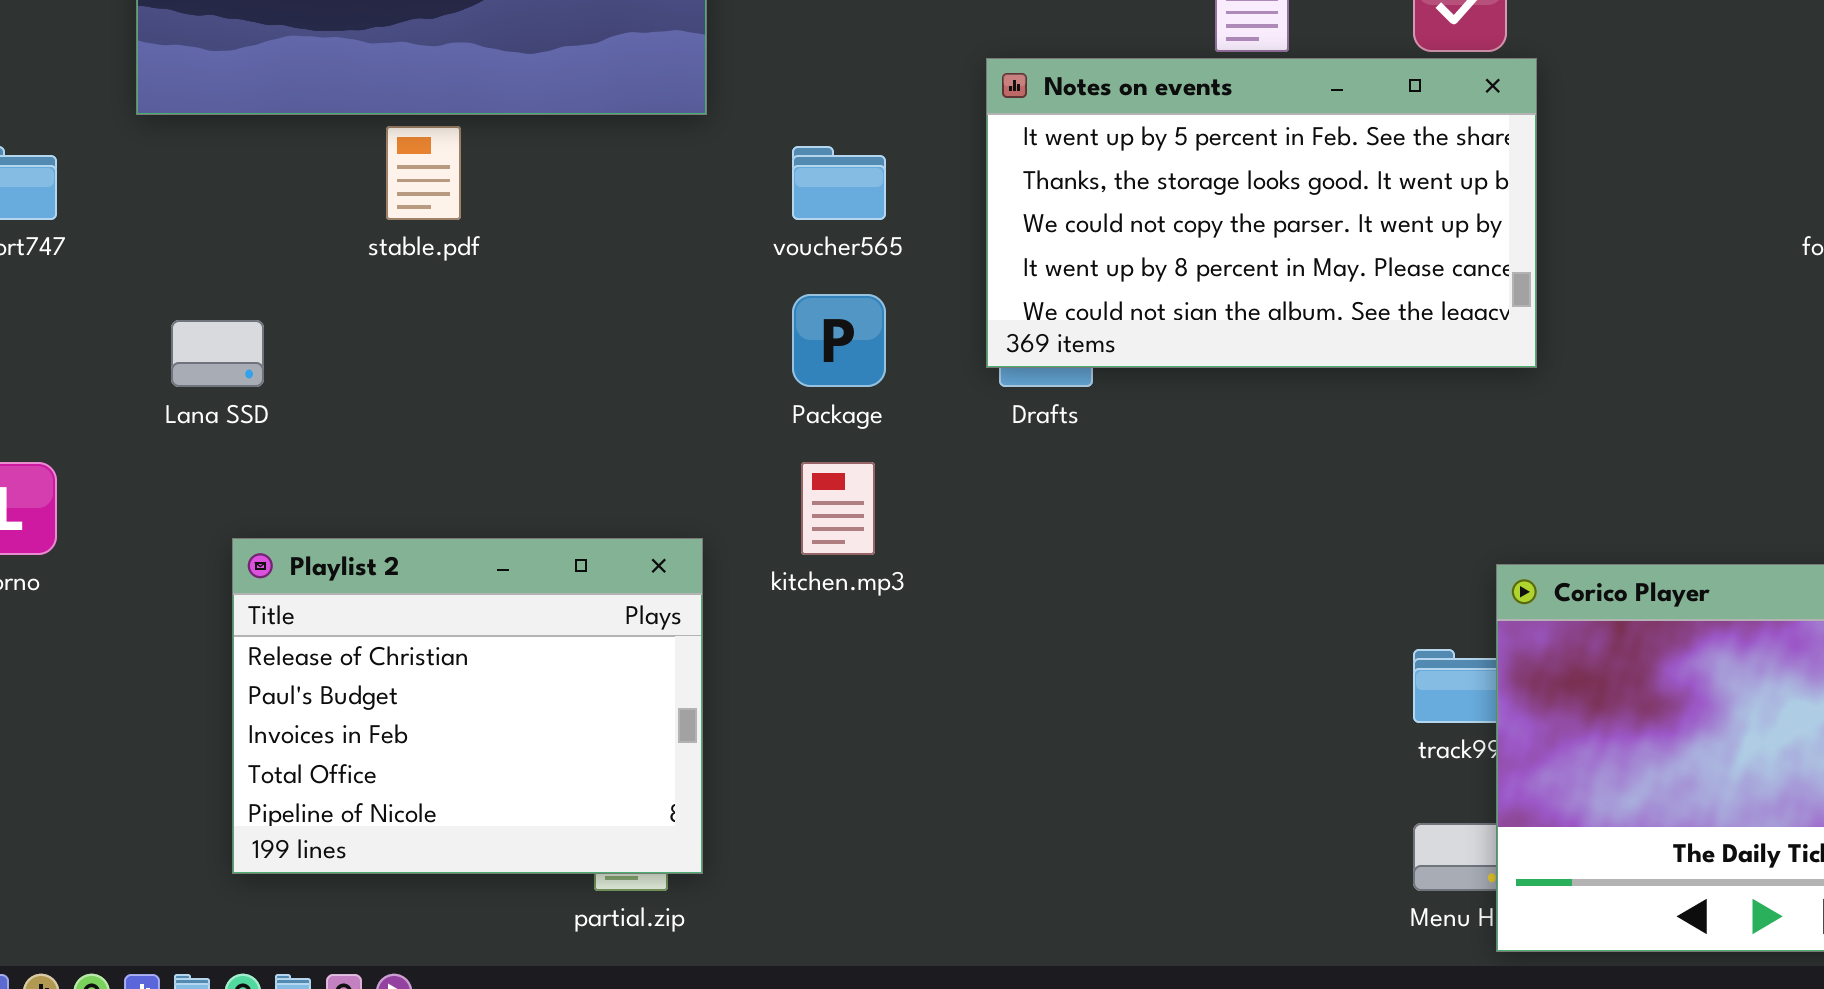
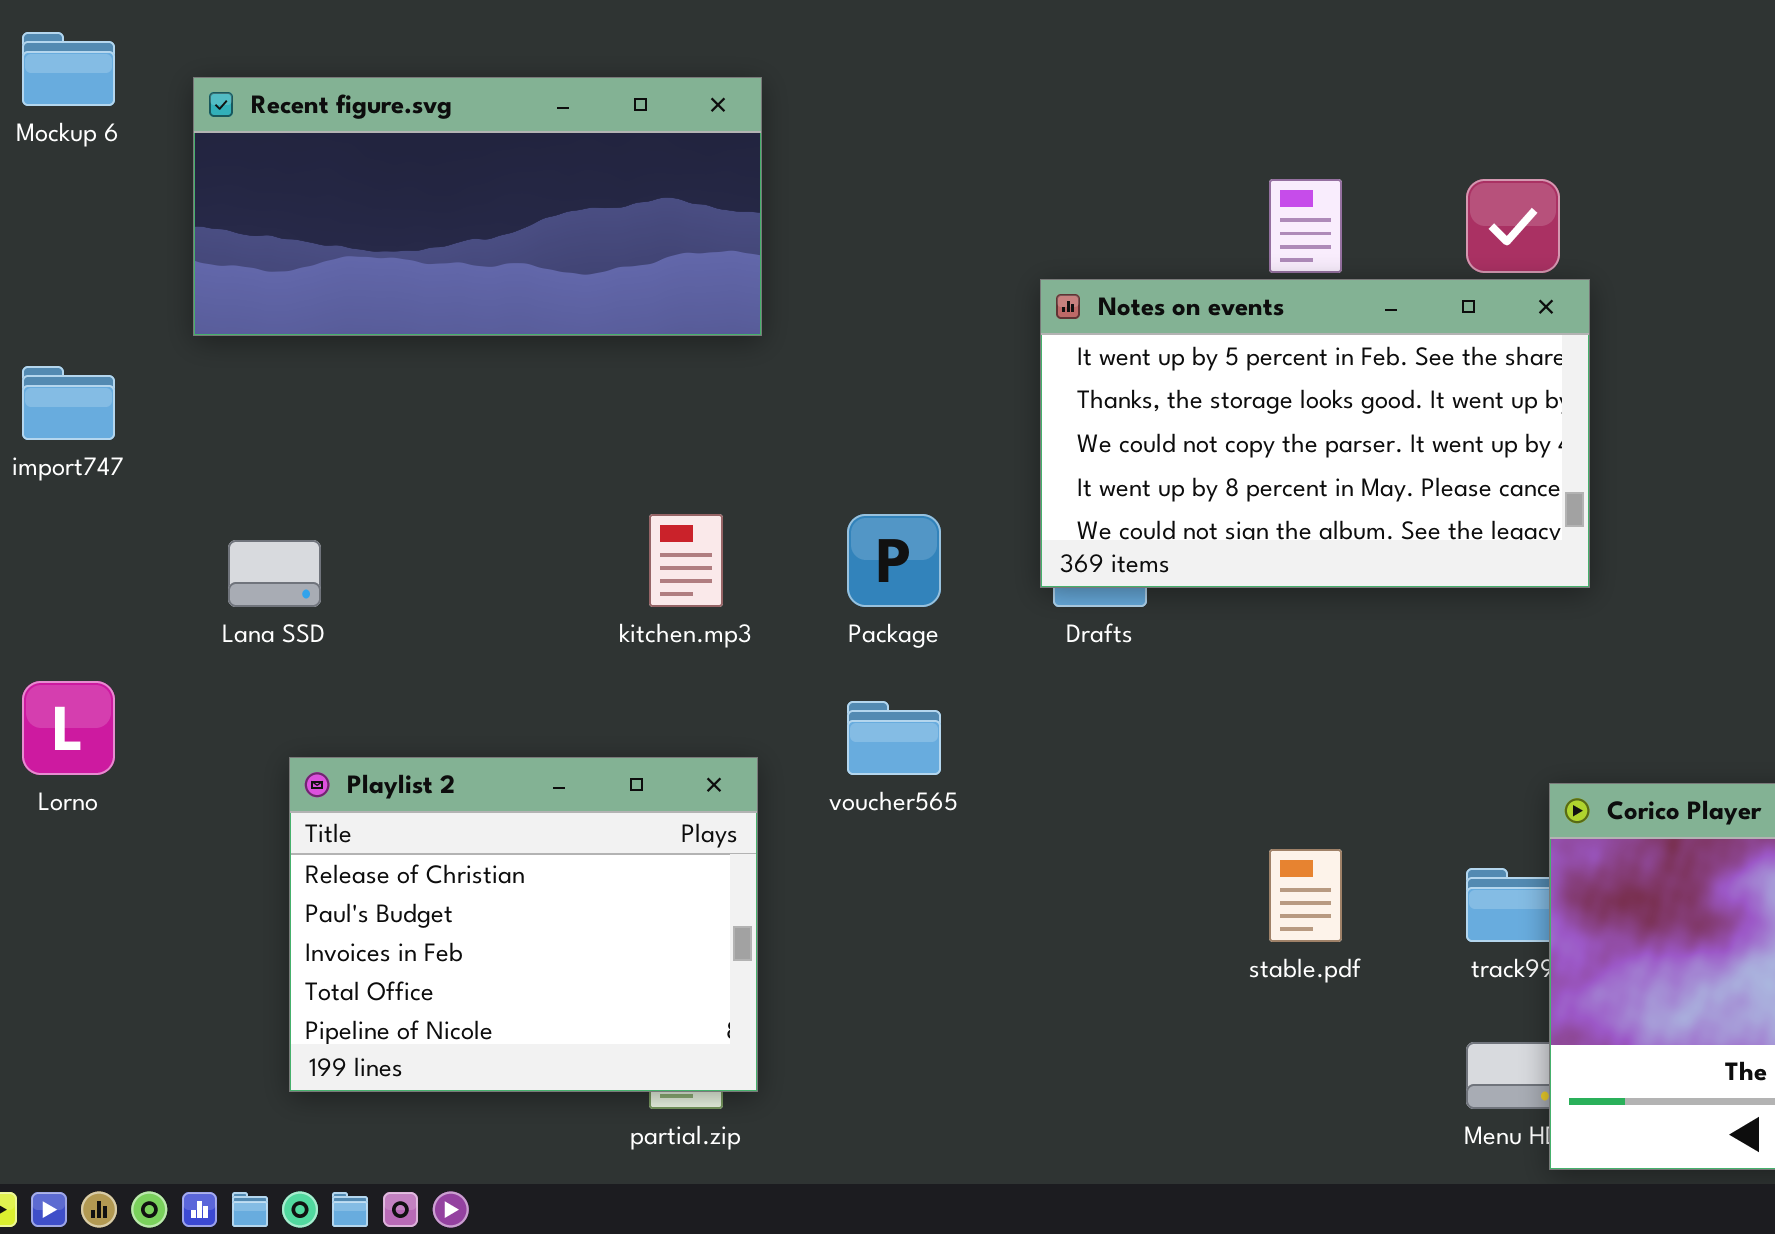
stable.pdf: [386,126,461,220] -> [1269,849,1342,942], moved
voucher565: [792,146,886,220] -> [847,701,941,775], moved
kitchen.mp3: [801,462,875,555] -> [649,514,723,607], moved

